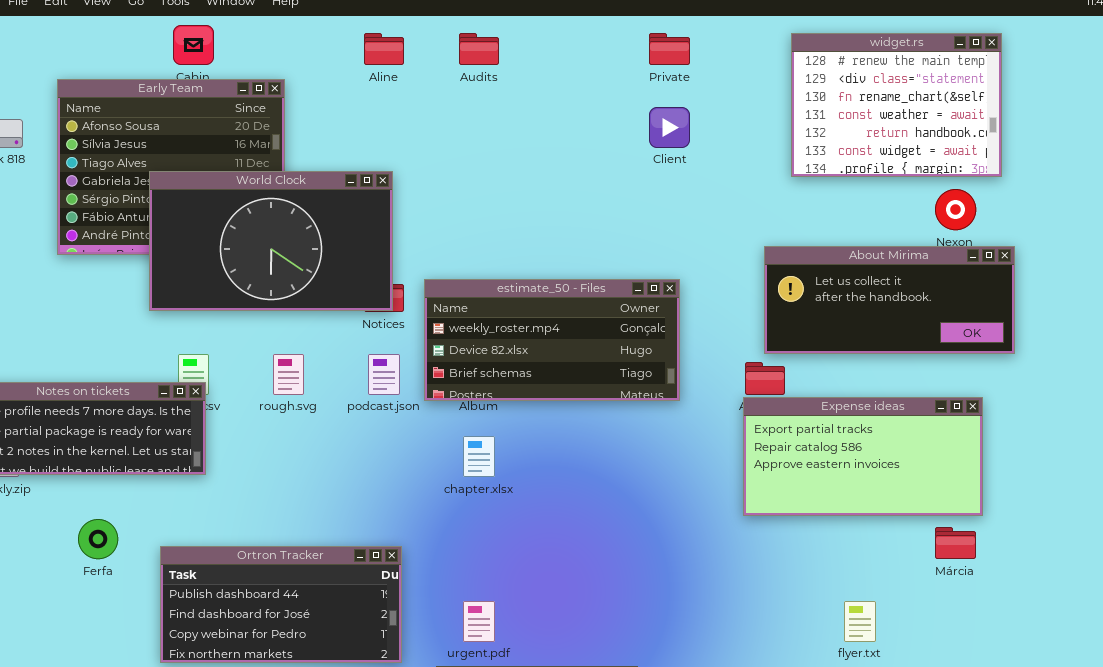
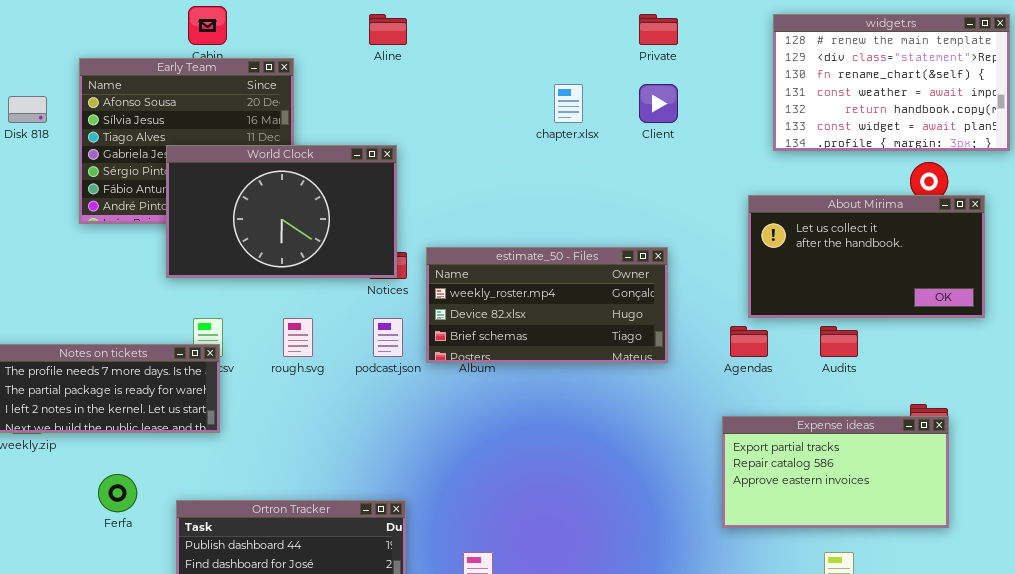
Audits: [459,33,499,65] -> [820,326,858,357], moved
widget.rs: [791,33,1002,177] -> [773,14,1010,151], resized
About Mirima: [764,246,1015,354] -> [748,195,985,318], resized
Expense ideas: [743,397,983,516] -> [722,416,949,528], moved
chapter.xlsx: [463,436,495,477] -> [554,84,583,123], moved

